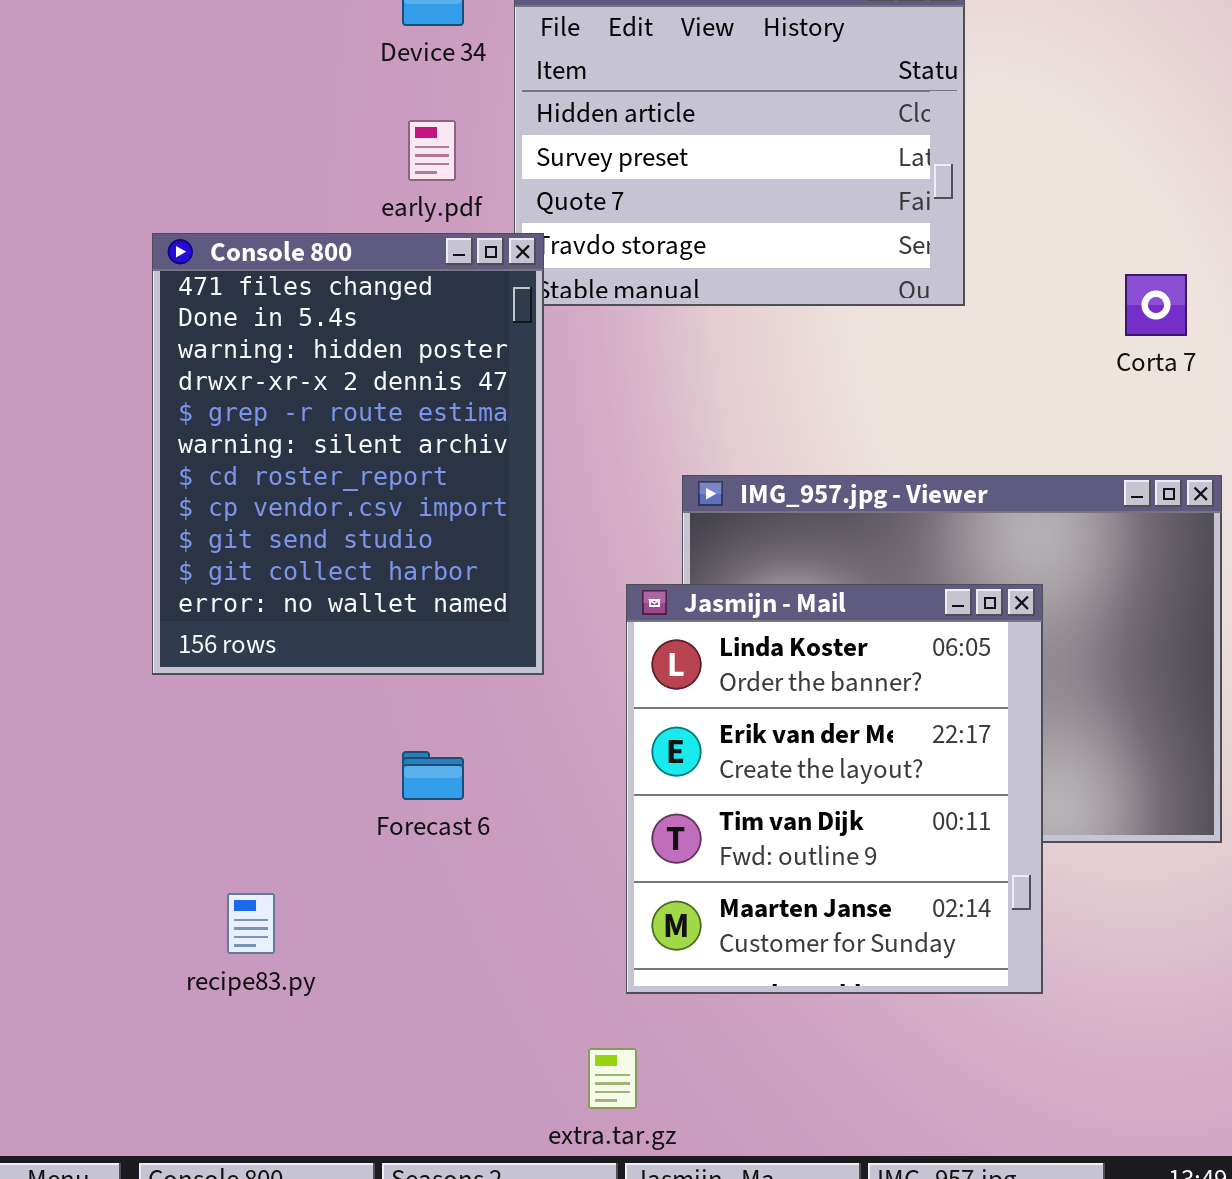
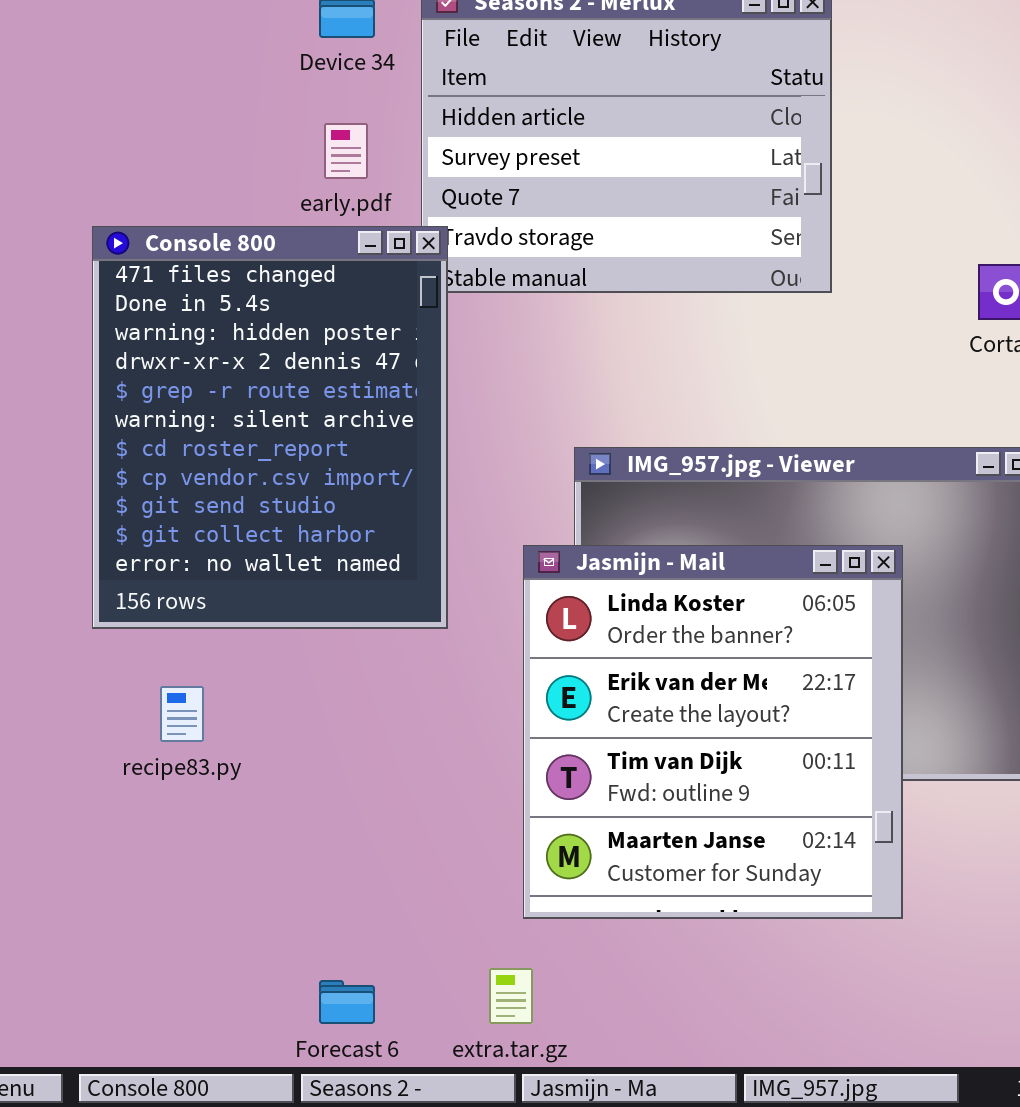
Forecast 6: [402,751,464,800] -> [319,980,375,1024], moved
recipe83.py: [227,893,275,954] -> [160,686,204,742], moved

